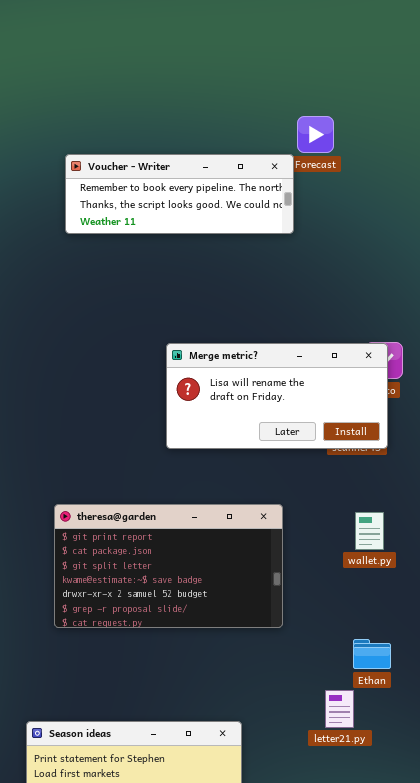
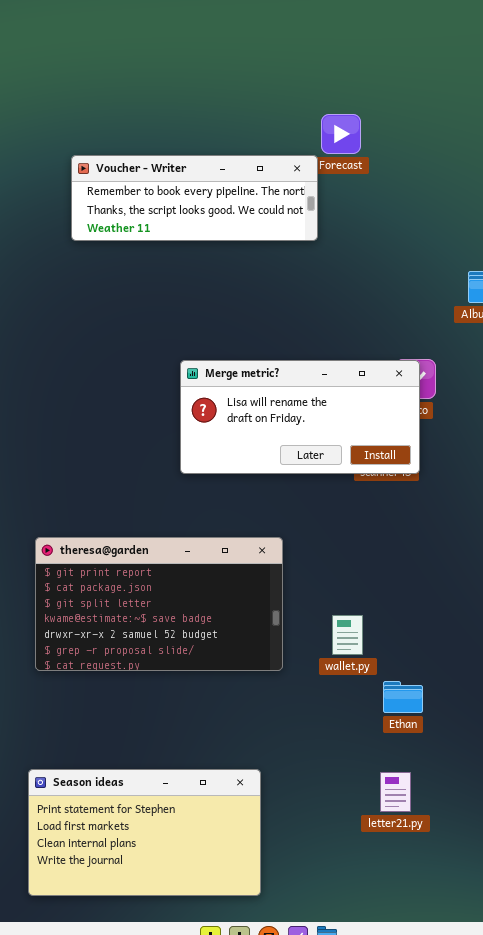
theresa@garden: [54,504,283,628] -> [35,537,283,671], moved
wallet.py: [355,512,384,550] -> [332,615,363,655], moved
letter21.py: [325,690,354,728] -> [380,772,411,812], moved

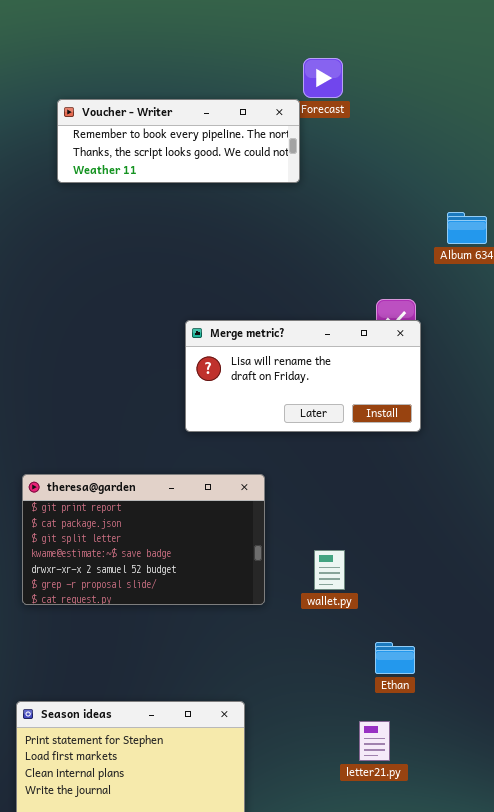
Merge metric?: [180,360,420,474] -> [185,320,421,432], moved
Ethan: [383,681,423,713] -> [375,642,415,674], moved
letter21.py: [380,772,411,812] -> [359,721,390,761], moved

